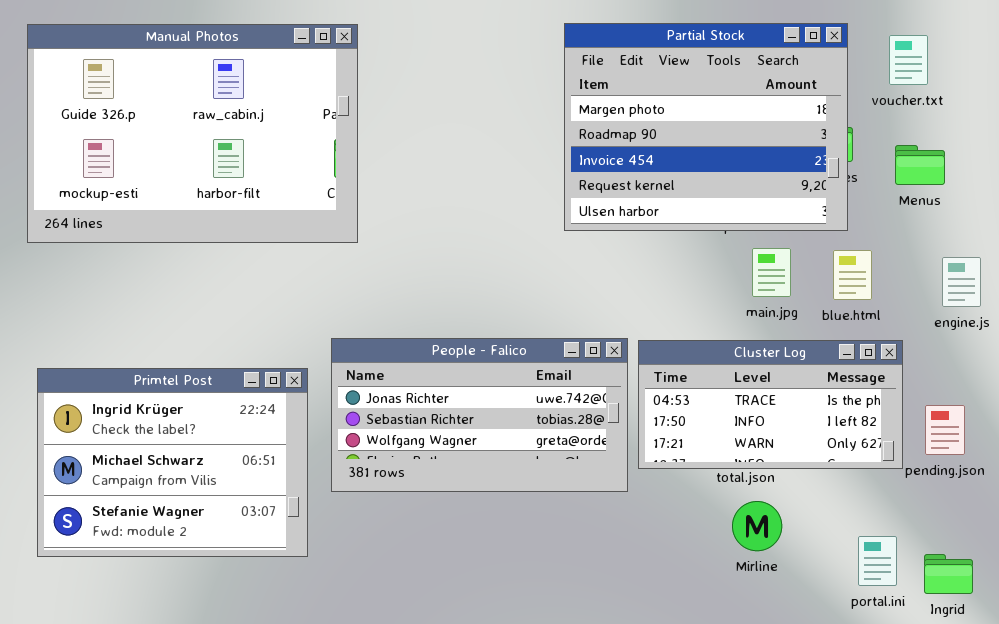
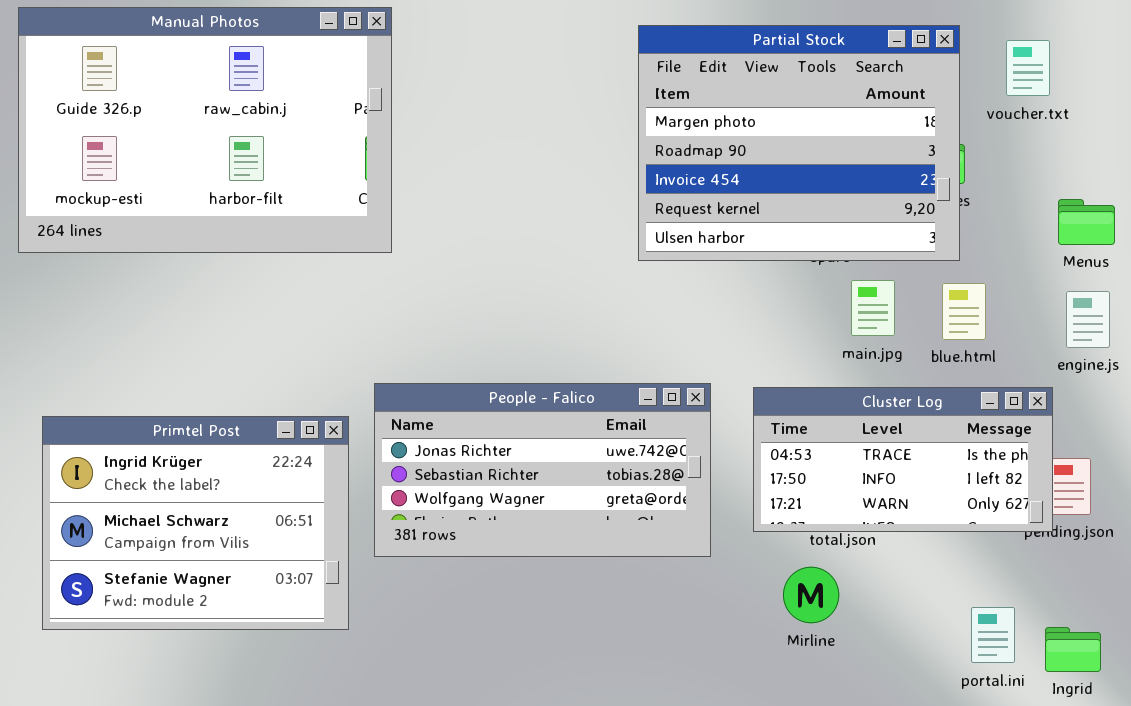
Manual Photos: [27,24,358,243] -> [18,7,392,253], moved
Menus: [895,145,945,185] -> [1058,199,1115,245], moved
Cluster Log: [638,340,903,469] -> [753,387,1053,532], moved
Mirline: [732,501,782,551] -> [783,567,839,623], moved

